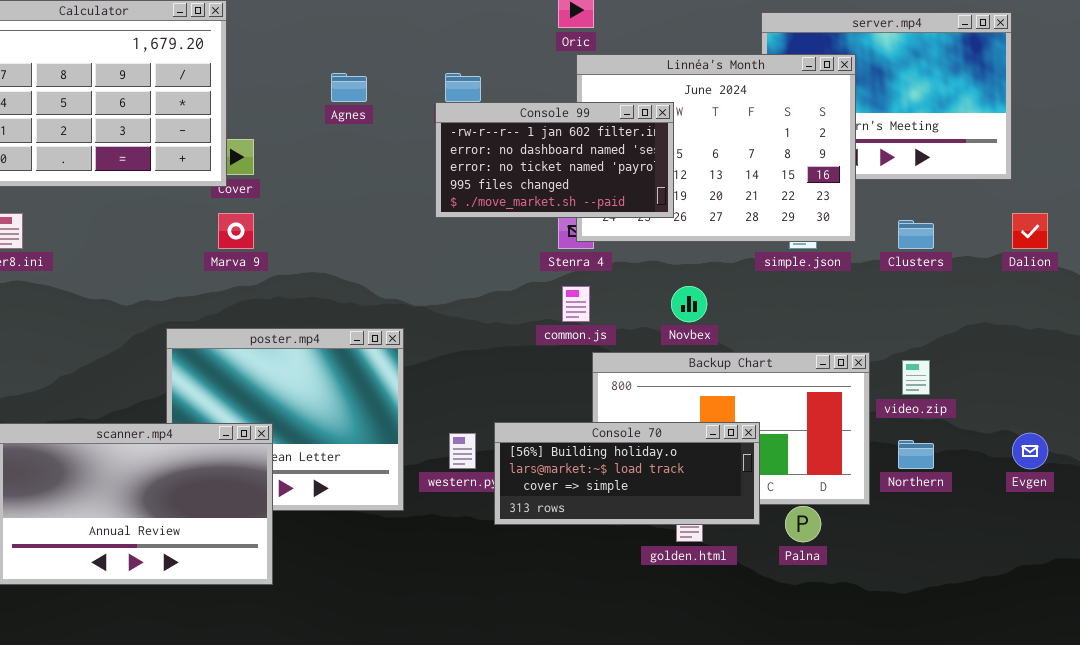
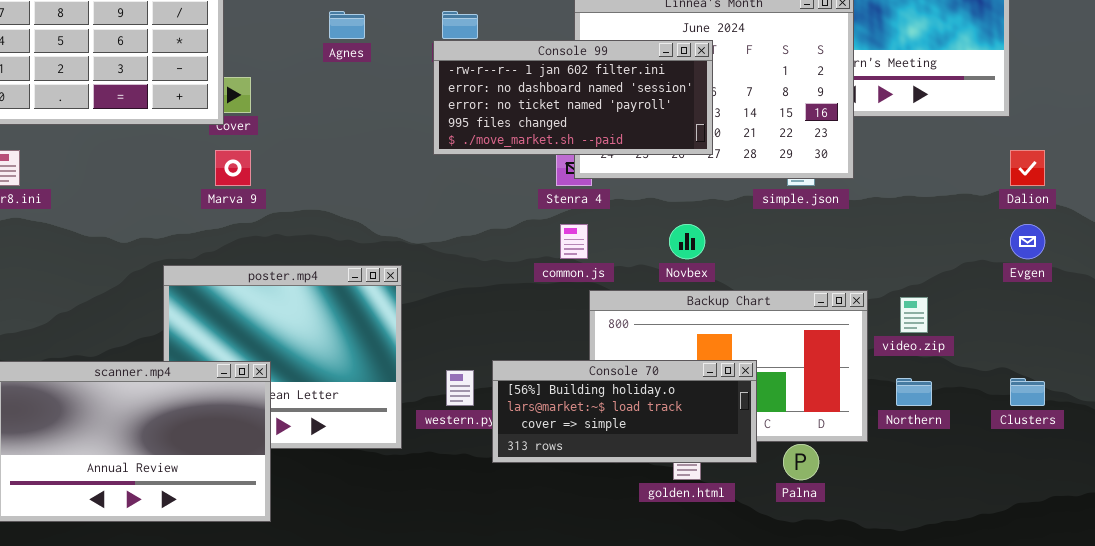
Console 99: [435,102,674,218] -> [433,40,713,155], resized
Clusters: [898,220,934,249] -> [1010,378,1045,406], moved
Evgen: [1012,433,1048,469] -> [1010,224,1045,259], moved

